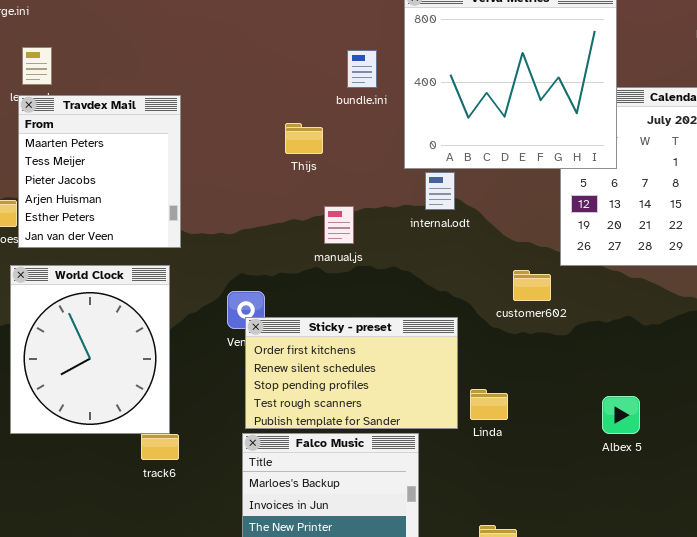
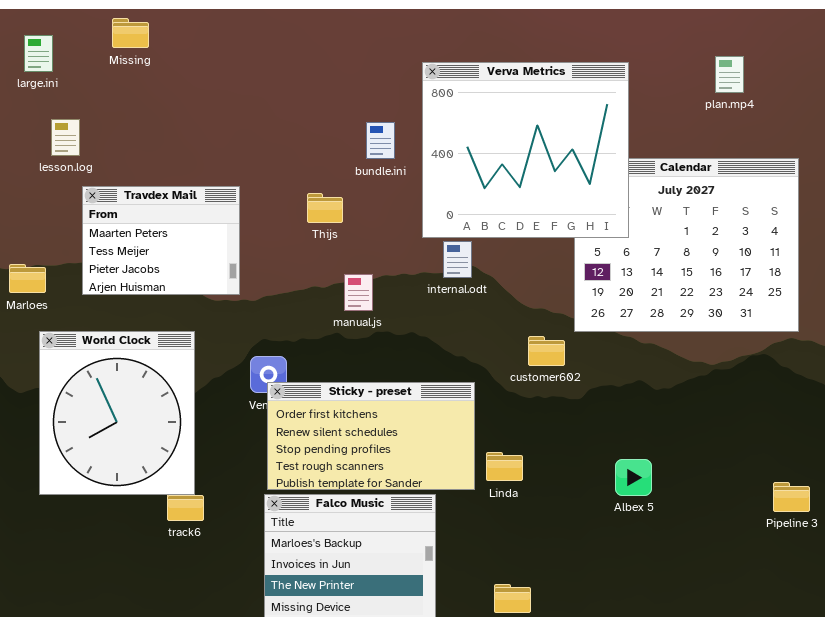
Travdex Mail: [18,95,181,248] -> [82,186,240,295], moved, resized

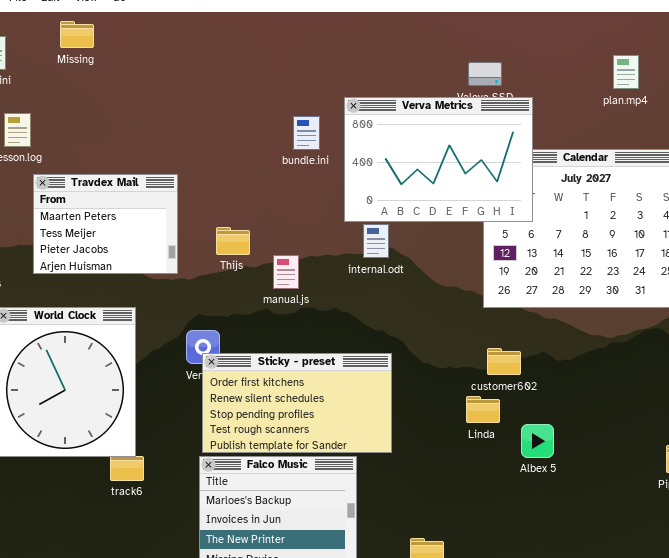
Verva Metrics: [422,62,629,238] -> [344,97,533,222], resized
Thijs: [307,193,343,223] -> [216,227,250,255], moved
customer602: [528,336,565,366] -> [487,348,521,375], moved
Linda: [486,452,523,481] -> [466,396,500,423], moved

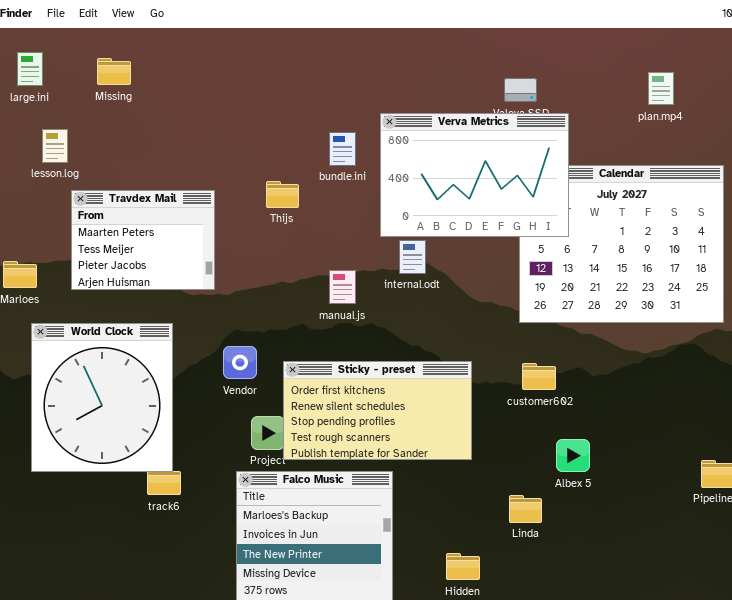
Missing: [60,21,94,48] -> [97,58,131,85], moved
Thijs: [216,227,250,255] -> [266,181,299,208], moved
manual.js: [273,255,299,289] -> [329,270,356,304], moved
Sticky - preset: [202,353,392,453] -> [283,361,472,460], moved
Linda: [466,396,500,423] -> [509,495,542,523], moved

